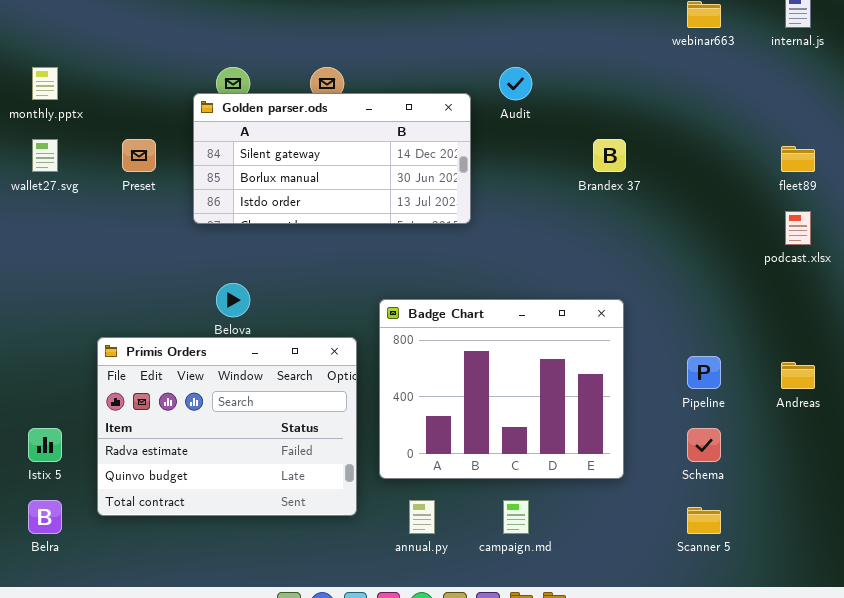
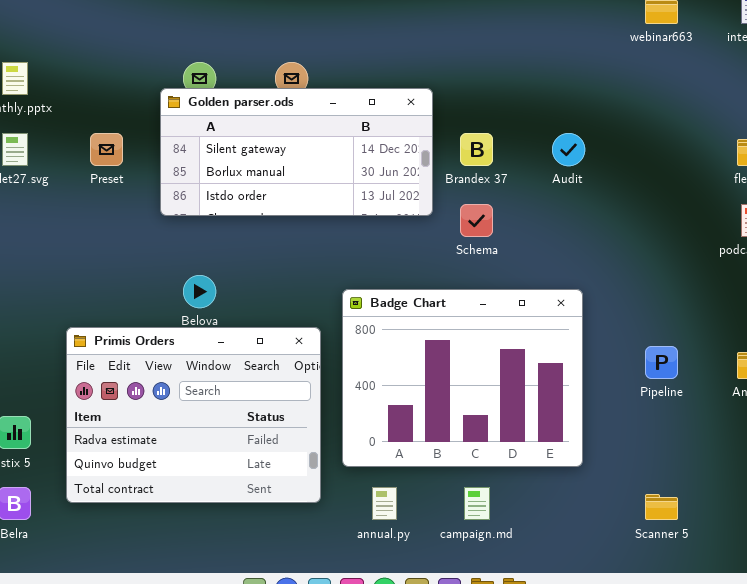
Audit: [499,67,532,100] -> [552,133,585,166], moved
Brandex 37: [593,139,626,172] -> [460,133,493,166], moved
Schema: [687,428,721,462] -> [460,204,493,237], moved

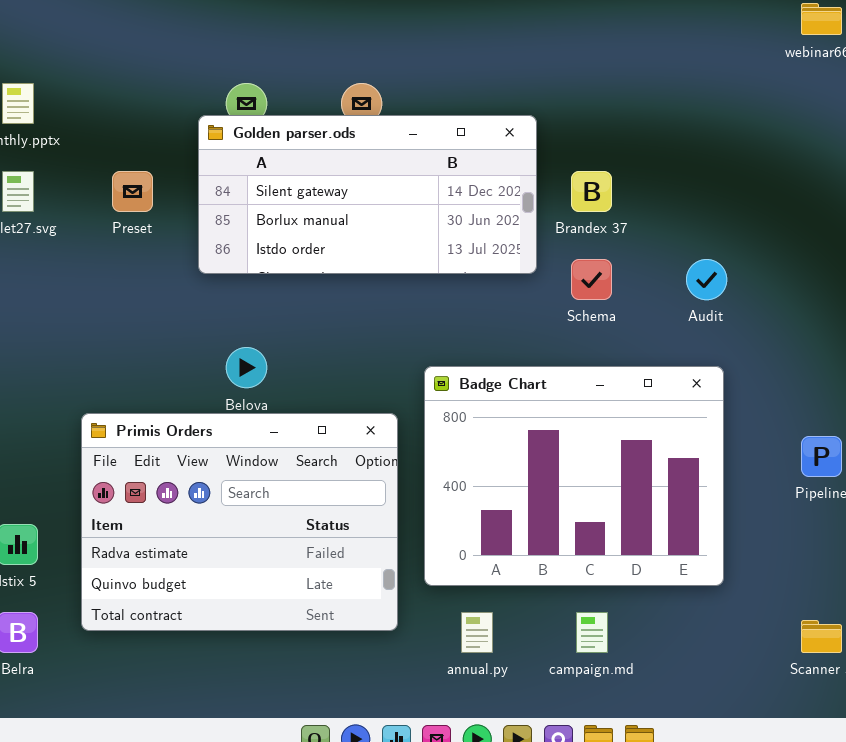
Audit: [552,133,585,166] -> [686,259,727,300], moved

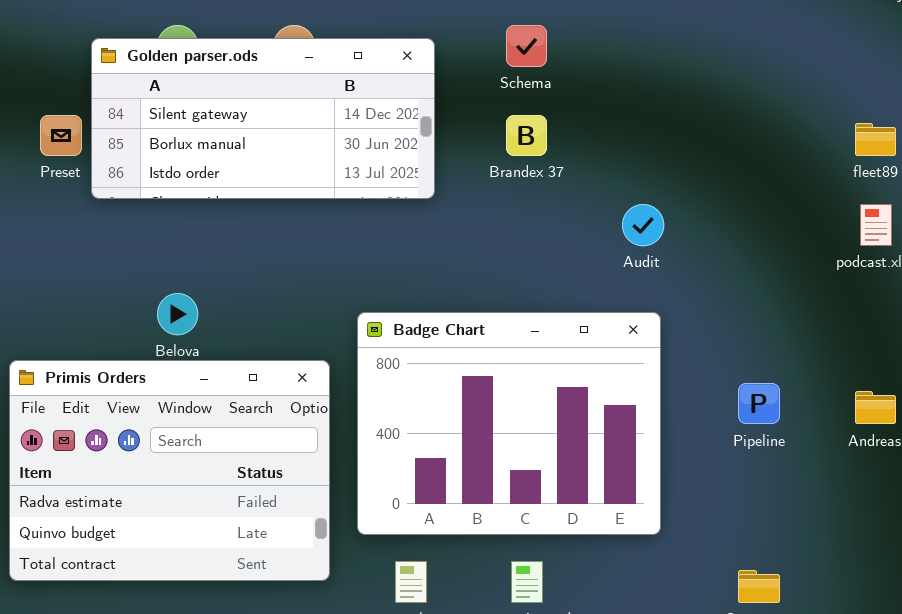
Golden parser.ods: [198,115,537,274] -> [91,38,435,199], moved
Schema: [571,259,612,300] -> [506,25,547,67], moved

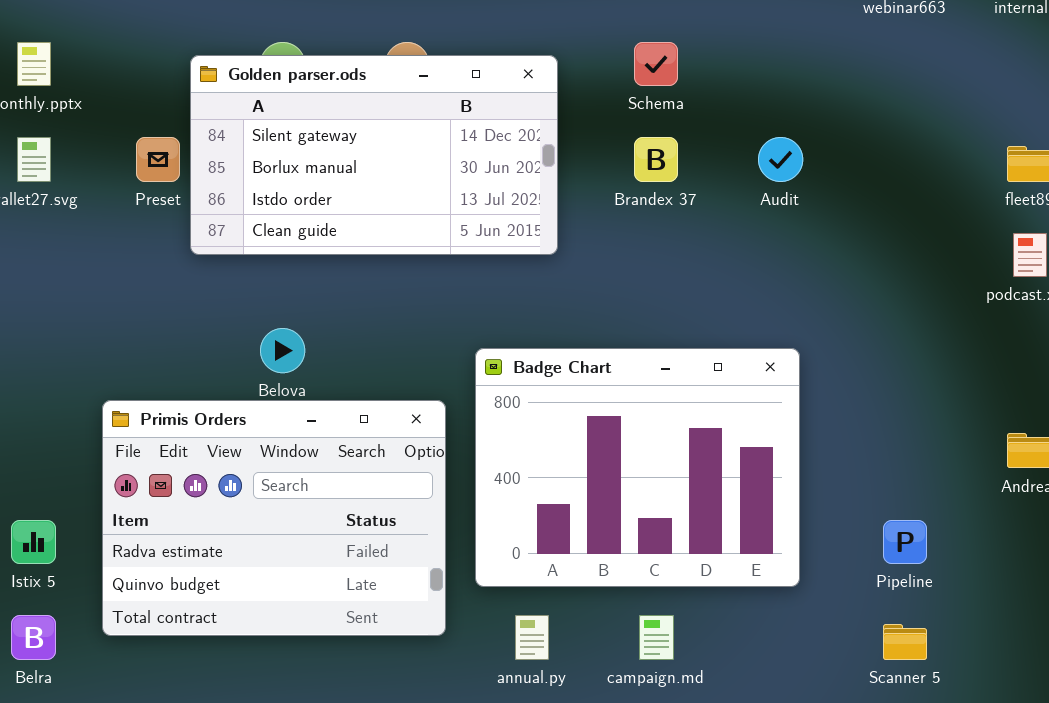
Golden parser.ods: [91,38,435,199] -> [190,55,558,255], resized
Audit: [622,204,664,246] -> [758,137,803,182], moved
Pipeline: [738,383,780,424] -> [883,520,927,564], moved

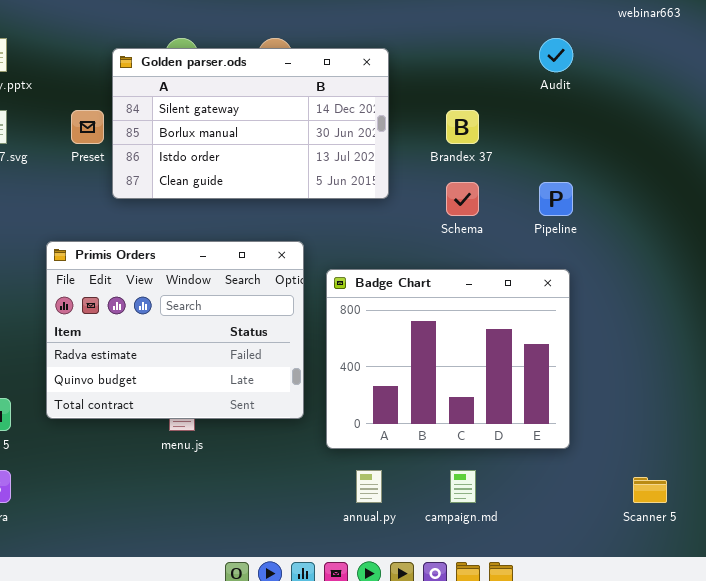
Schema: [634,42,678,86] -> [446,182,479,216], moved
Audit: [758,137,803,182] -> [539,38,573,72], moved
Primis Orders: [102,400,446,636] -> [46,241,304,419], moved
Pipeline: [883,520,927,564] -> [539,182,573,216], moved

